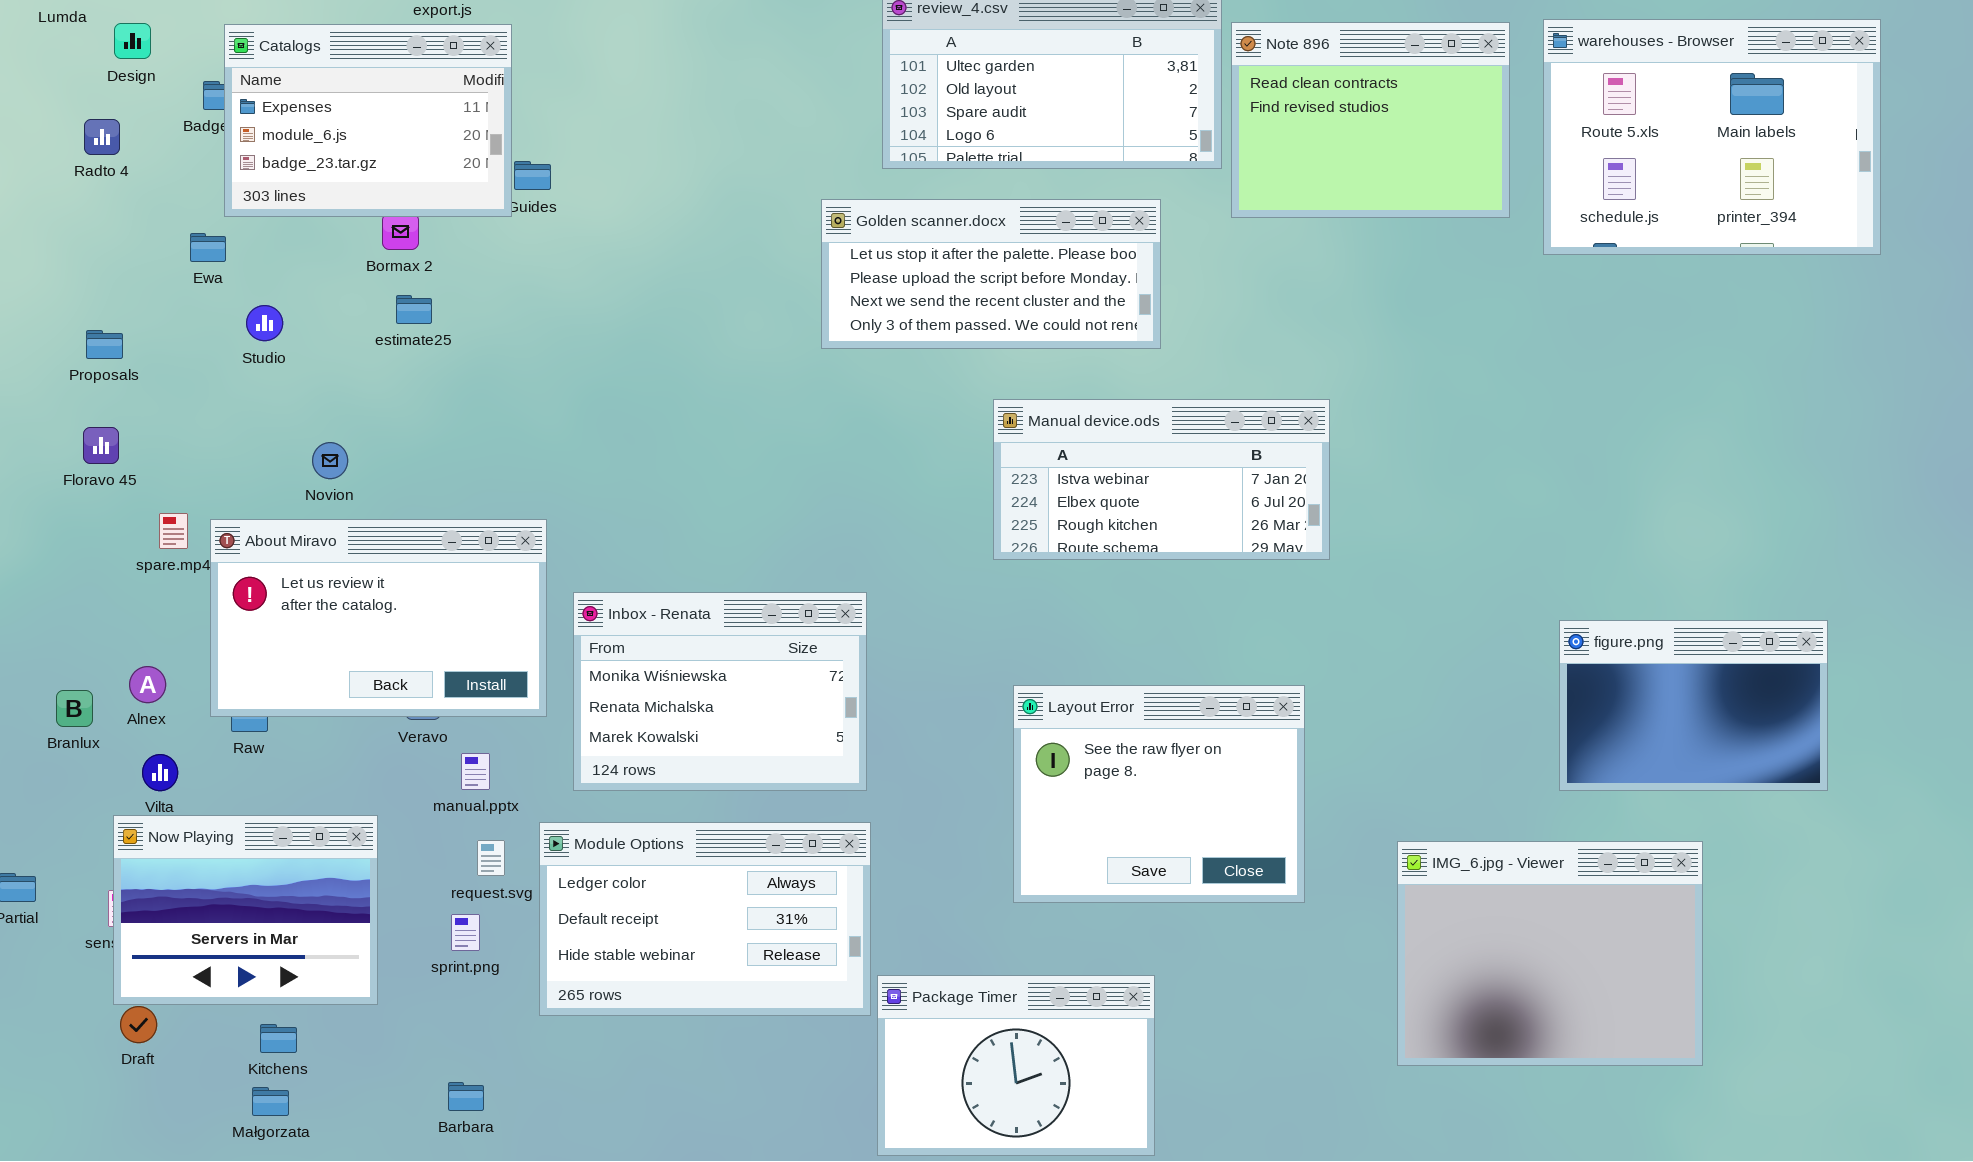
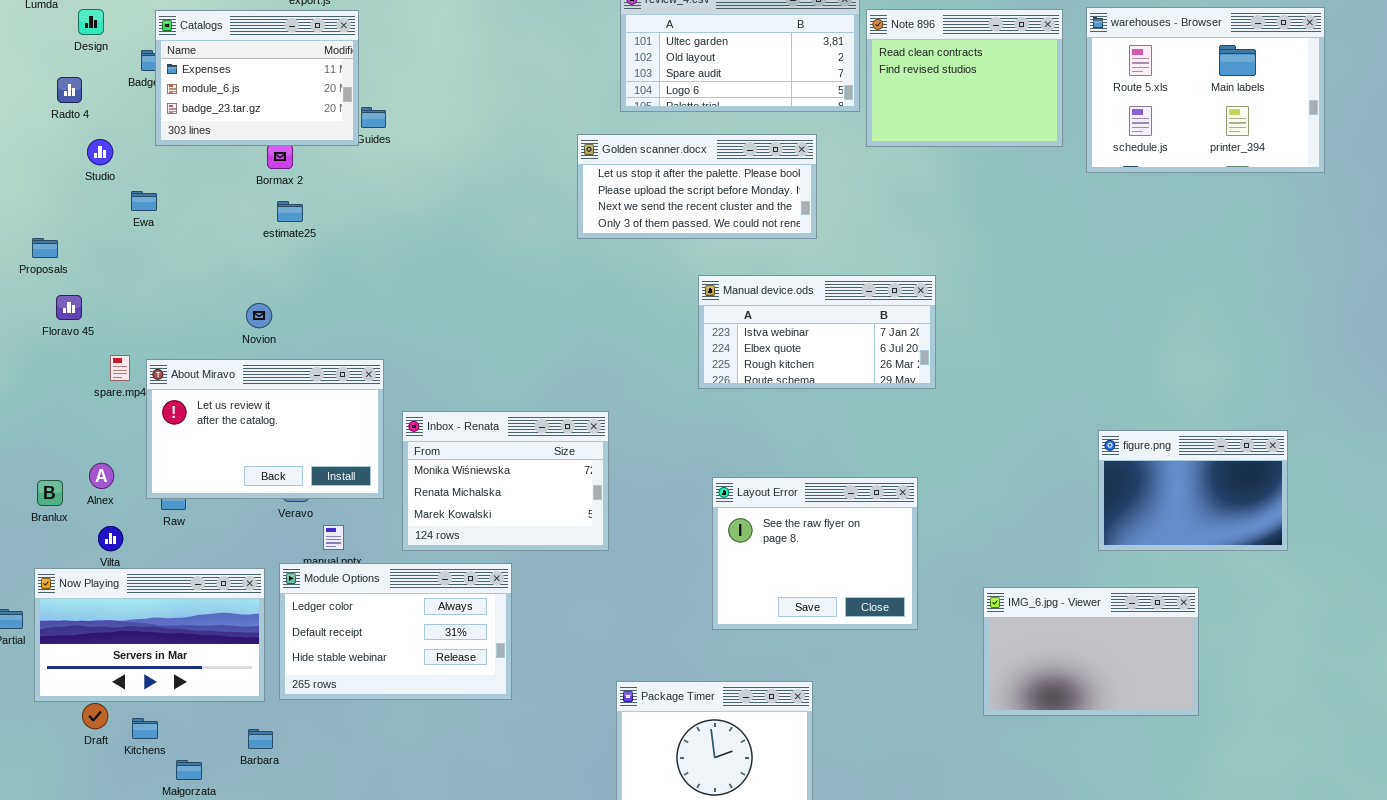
Ewa: [190,233,226,262] -> [131,191,157,211], moved
Studio: [246,305,283,341] -> [87,139,113,165], moved
Proposals: [86,330,123,359] -> [32,238,58,258], moved
Novion: [312,442,348,479] -> [246,303,272,328], moved
Now Playing: [113,815,378,1005] -> [34,568,265,702], resized
Module Options: [539,822,871,1016] -> [279,563,512,700], moved
IMG_6.jpg - Viewer: [1397,841,1703,1066] -> [983,587,1199,716], resized
Kitchens: [260,1024,297,1053] -> [132,718,158,739], moved
Barbara: [448,1082,484,1111] -> [248,729,273,749], moved

